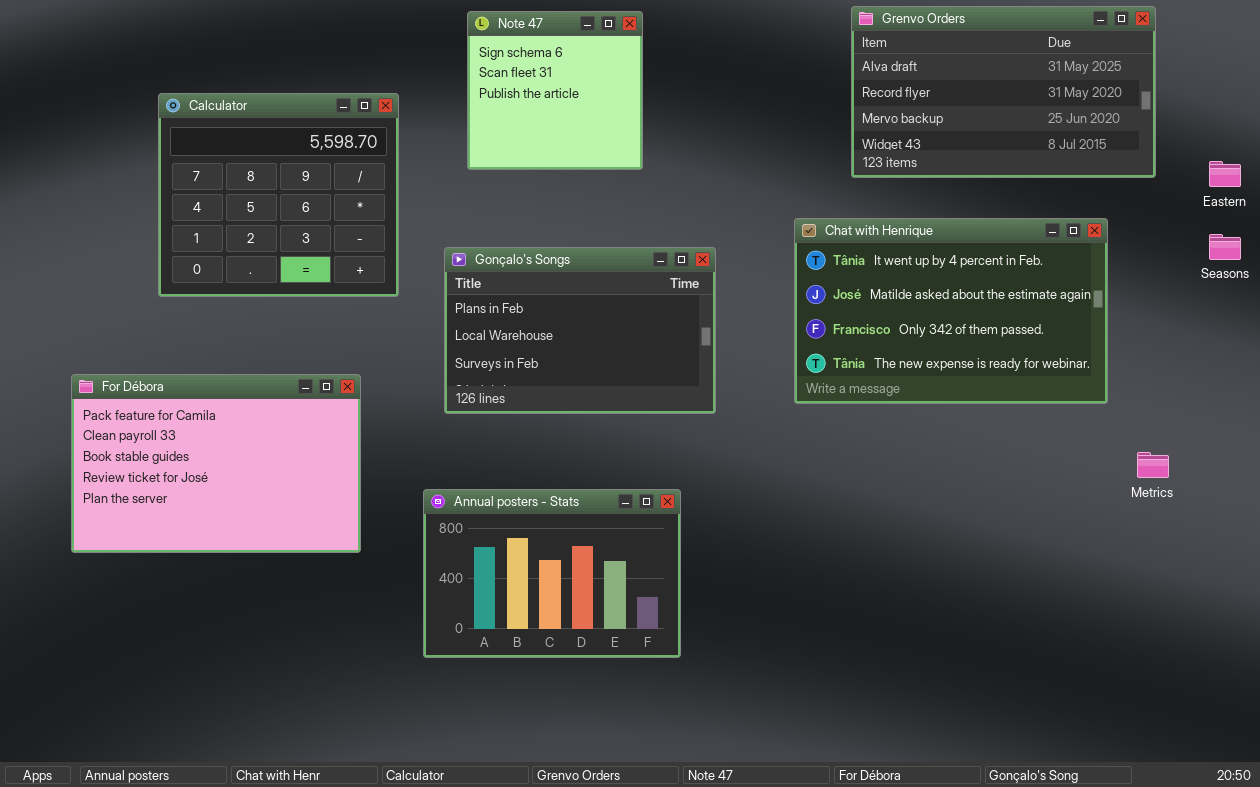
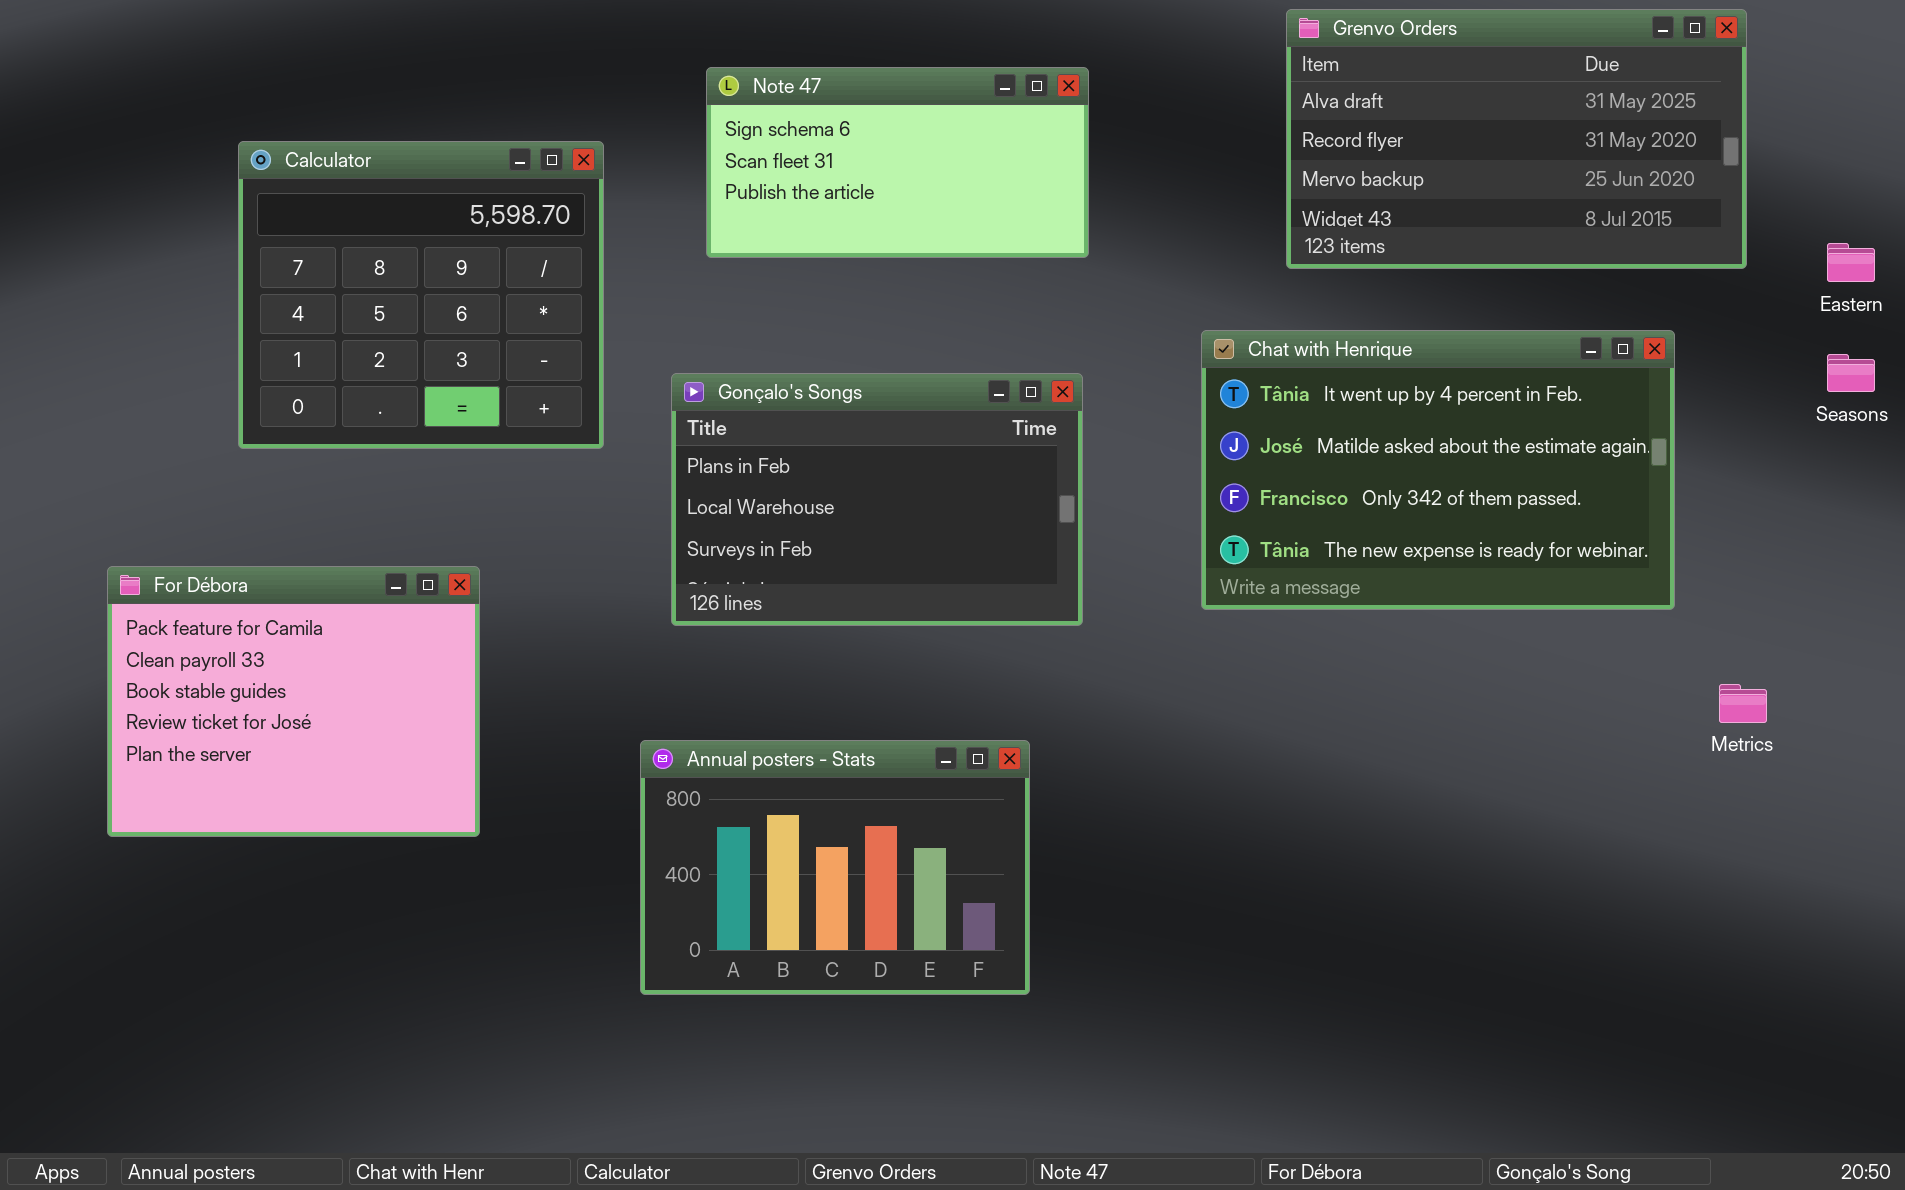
Note 47: [467,11,643,170] -> [706,67,1089,258], resized
For Débora: [71,374,361,553] -> [107,566,480,837], resized

